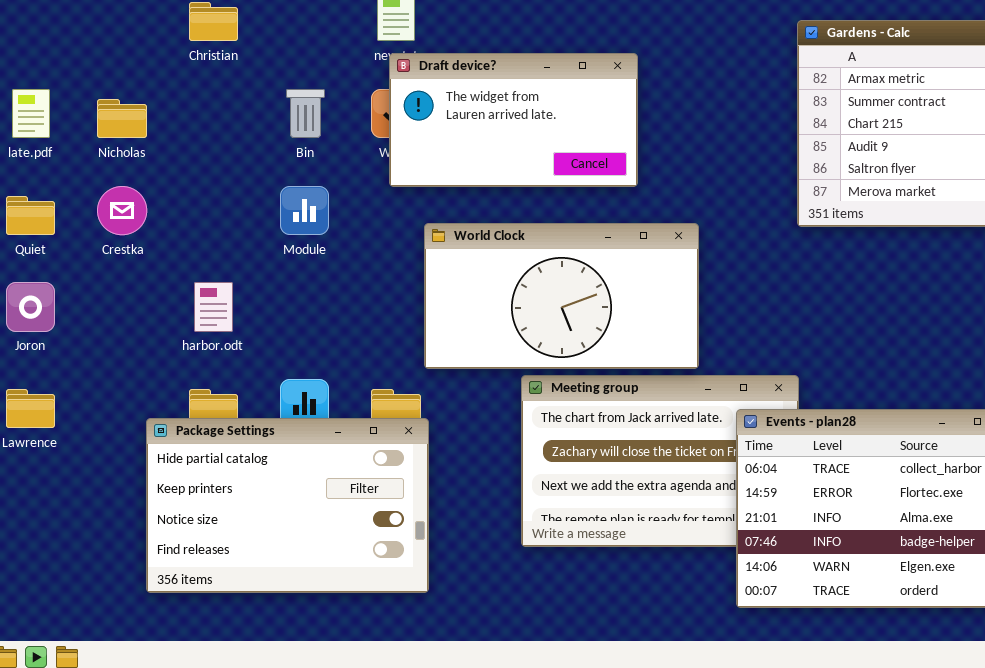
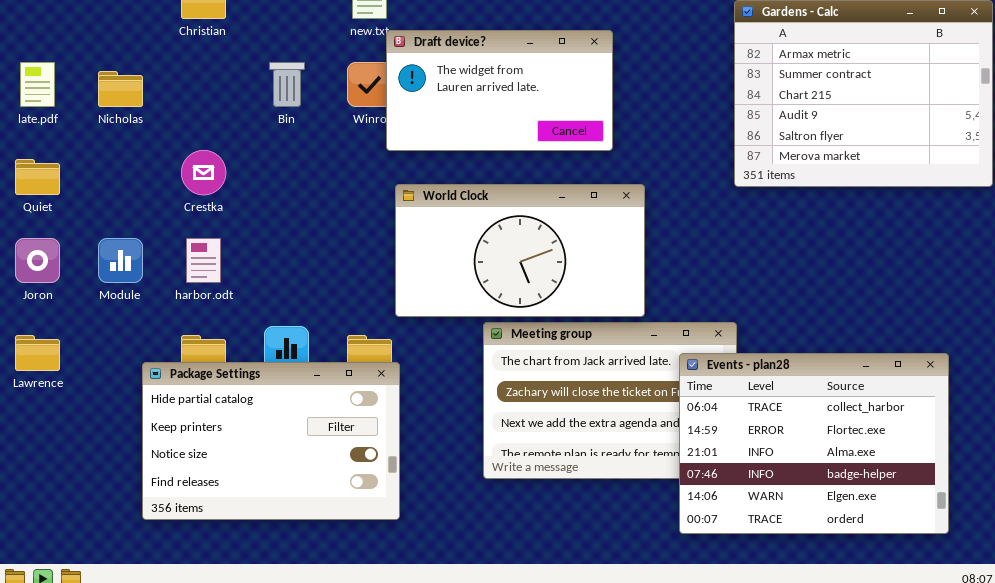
Draft device?: [389,53,638,187] -> [386,30,613,151], moved
Crestka: [97,186,147,235] -> [181,150,226,195], moved
Module: [280,186,329,235] -> [98,238,143,283], moved

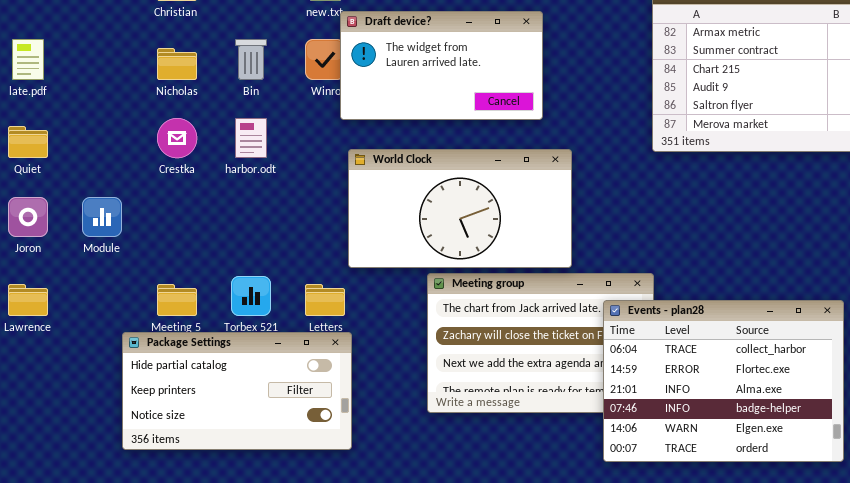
Nicholas: [98,71,143,107] -> [157,48,197,80], moved
harbor.odt: [186,238,221,283] -> [235,118,267,158], moved
Package Settings: [142,362,400,520] -> [122,332,352,450], resized

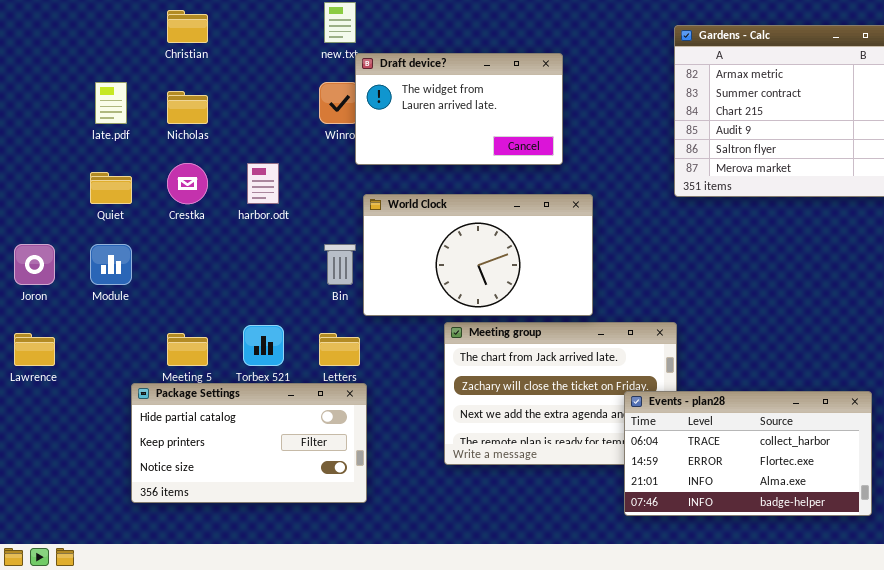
late.pdf: [12,39,44,80] -> [95,82,127,124], moved
Bin: [235,39,267,80] -> [324,244,356,285], moved
Quiet: [8,126,48,158] -> [90,172,132,204], moved
Events - plan28: [603,300,844,462] -> [624,391,872,516], resized

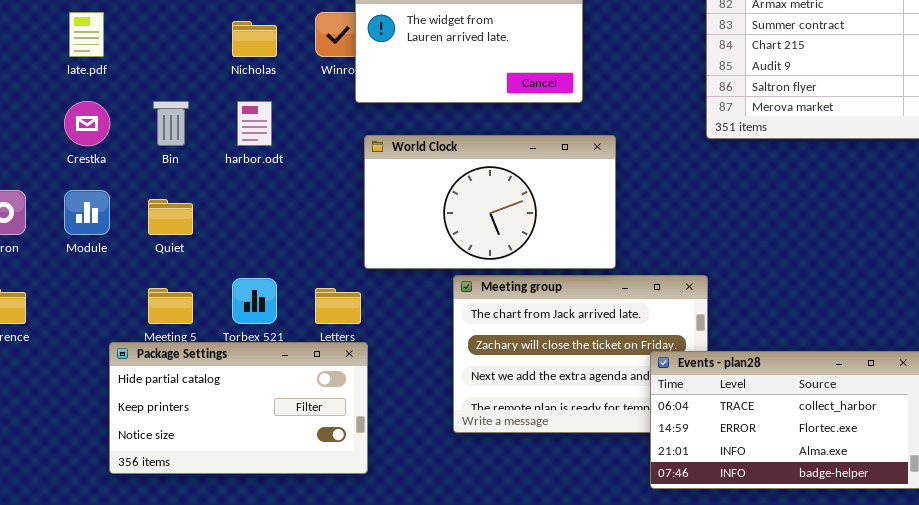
Nicholas: [167,91,208,124] -> [232,21,277,57], moved
Crestka: [167,163,208,204] -> [64,101,110,146], moved
Quiet: [90,172,132,204] -> [148,199,193,235], moved
Bin: [324,244,356,285] -> [153,101,189,146], moved

